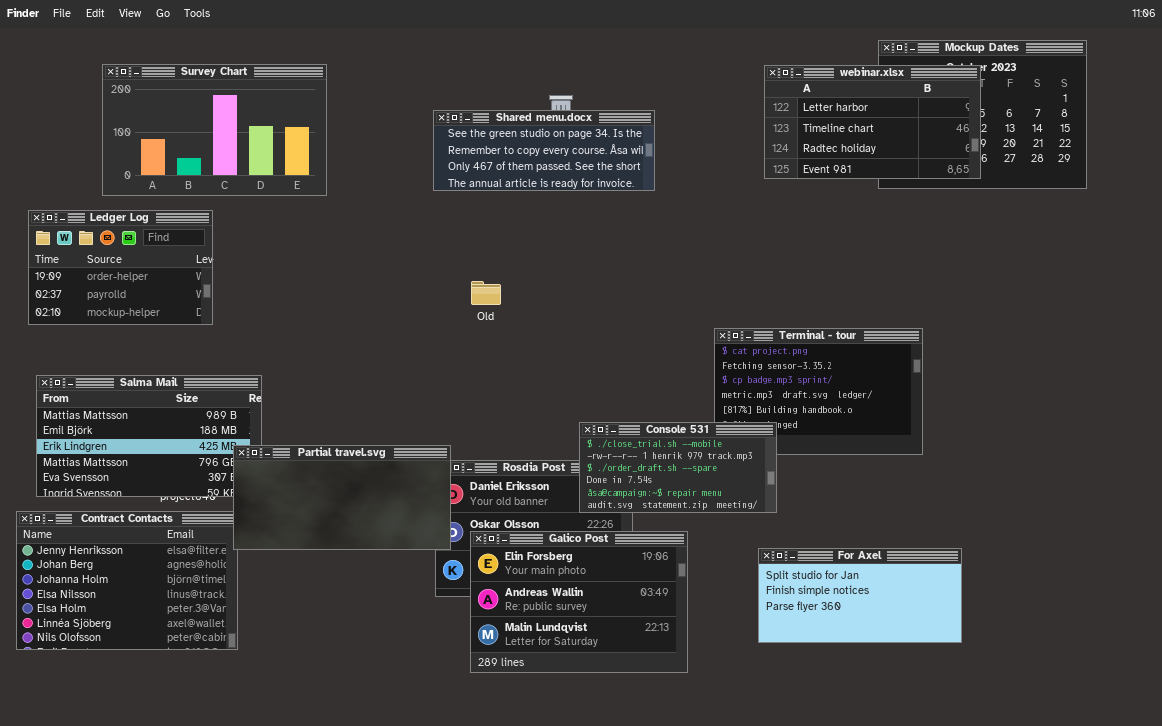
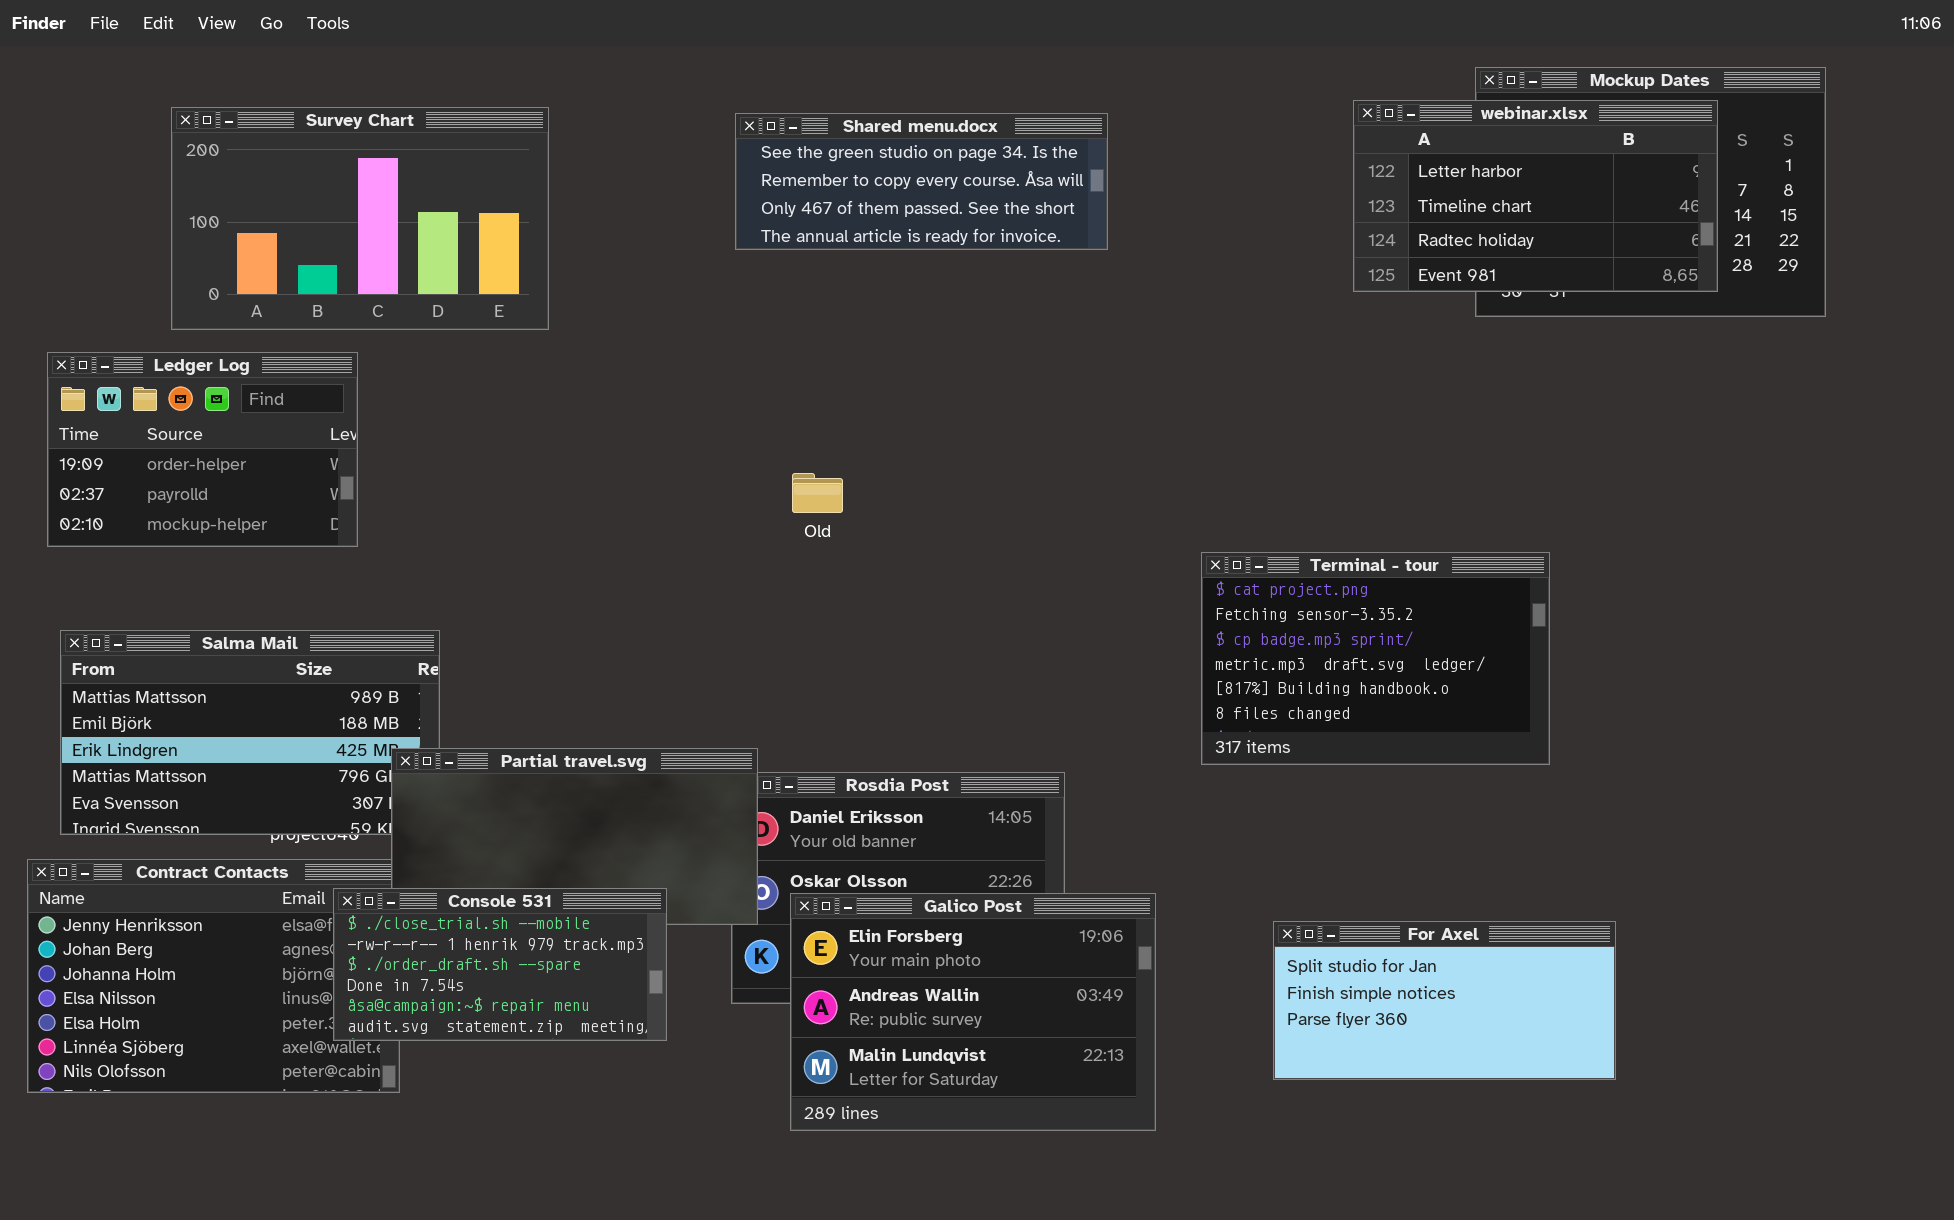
webinar.xlsx: [764,65,981,179] -> [1353,100,1718,292], moved
Shared menu.docx: [433,110,655,191] -> [735,113,1108,250], moved
Console 531: [579,422,777,513] -> [333,888,667,1041], moved

